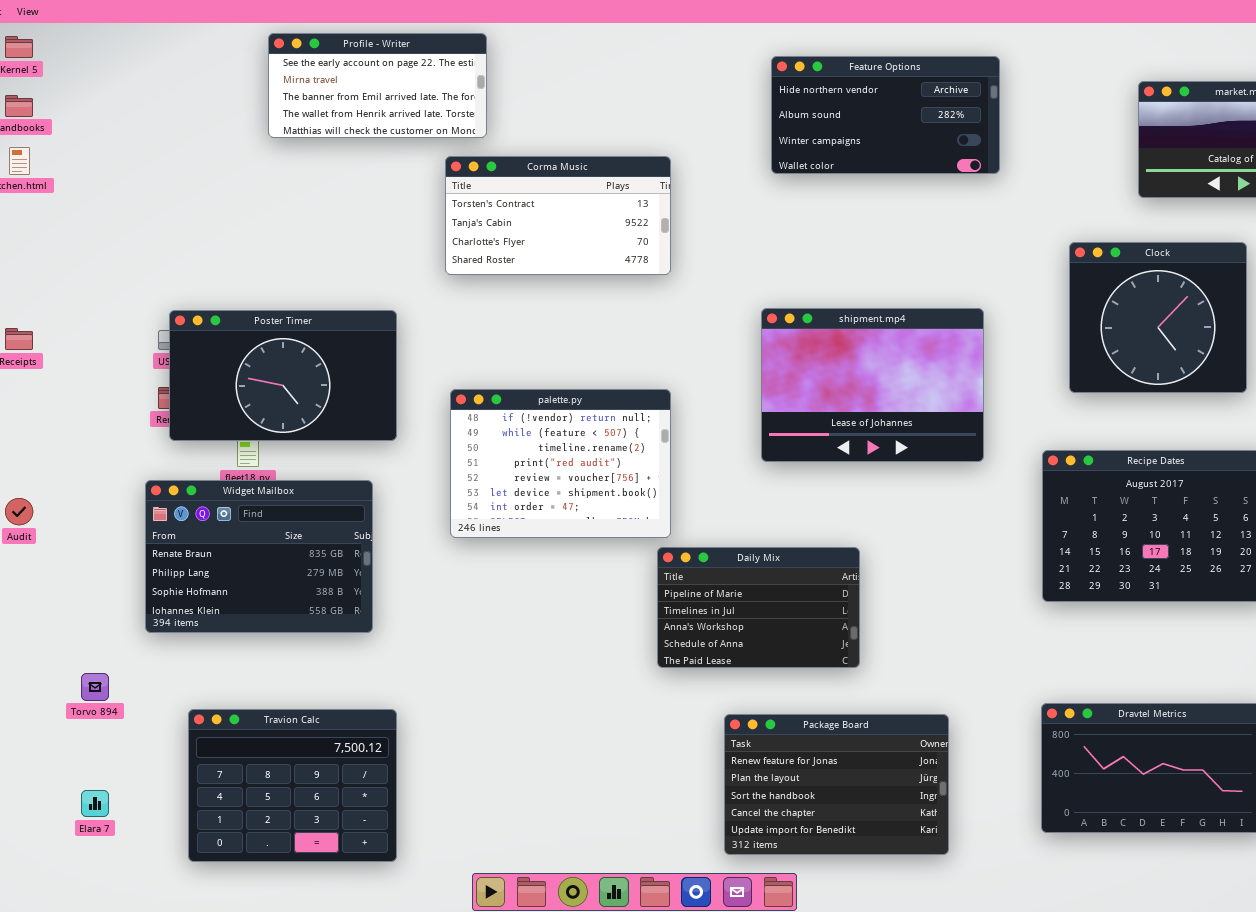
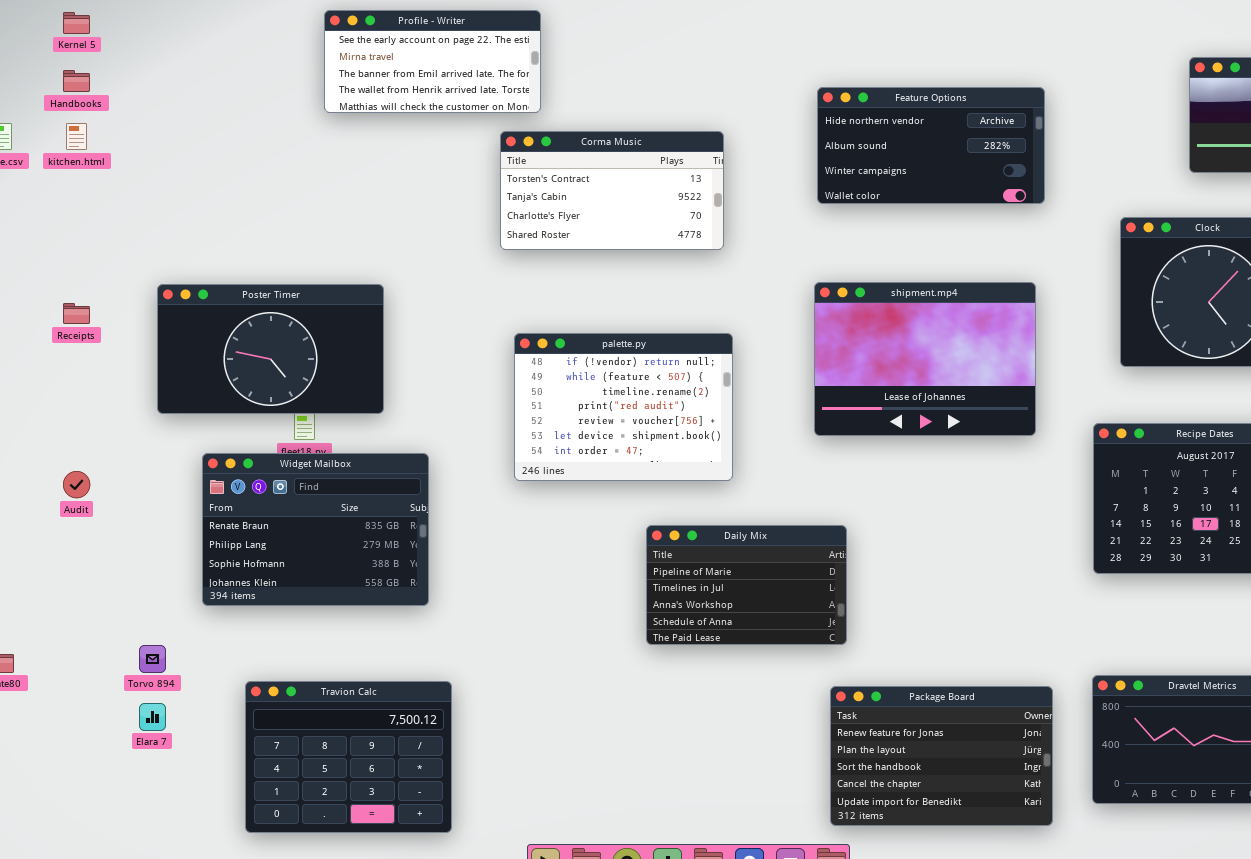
Feature Options: [771,56,1000,174] -> [817,87,1045,204], moved
Poster Timer: [169,310,397,441] -> [157,284,384,414], moved
palette.py: [450,389,671,538] -> [514,333,733,481], moved
Daily Mix: [657,547,860,668] -> [646,525,847,645], moved
Package Board: [724,714,949,855] -> [830,686,1053,826], moved
Elara 7: [81,790,109,817] -> [139,703,166,731], moved

